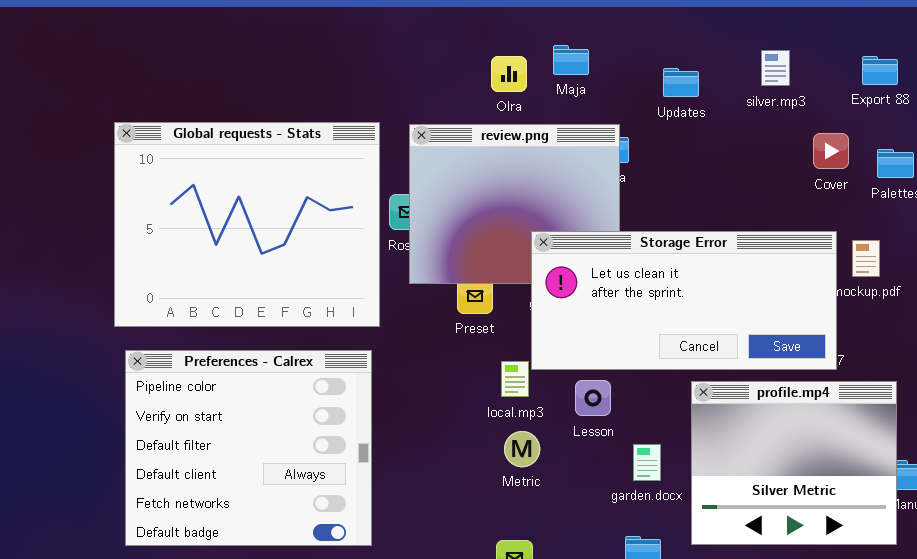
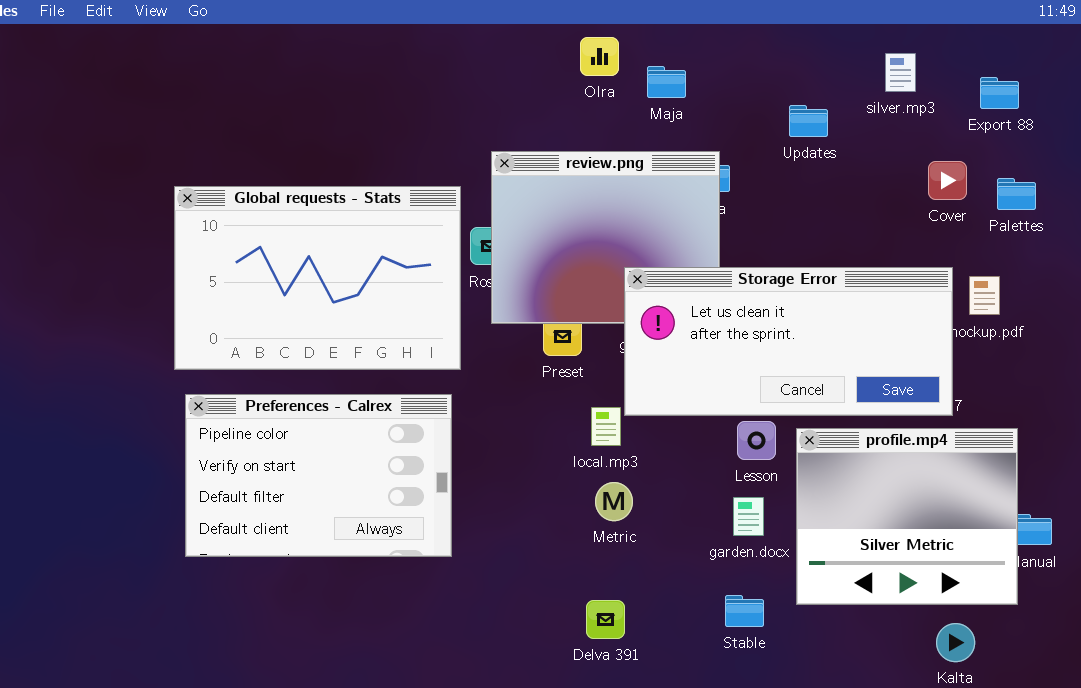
silver.mp3: [761,50,790,86] -> [885,53,916,92], moved
Olra: [491,56,527,92] -> [580,37,619,76], moved
Updates: [663,68,699,97] -> [789,105,828,137], moved
Global requests - Stats: [114,122,380,327] -> [174,186,461,370], resized
Preferences - Calrex: [125,350,372,546] -> [185,394,452,557], resized
Lesson: [575,380,611,416] -> [737,421,776,460], moved

